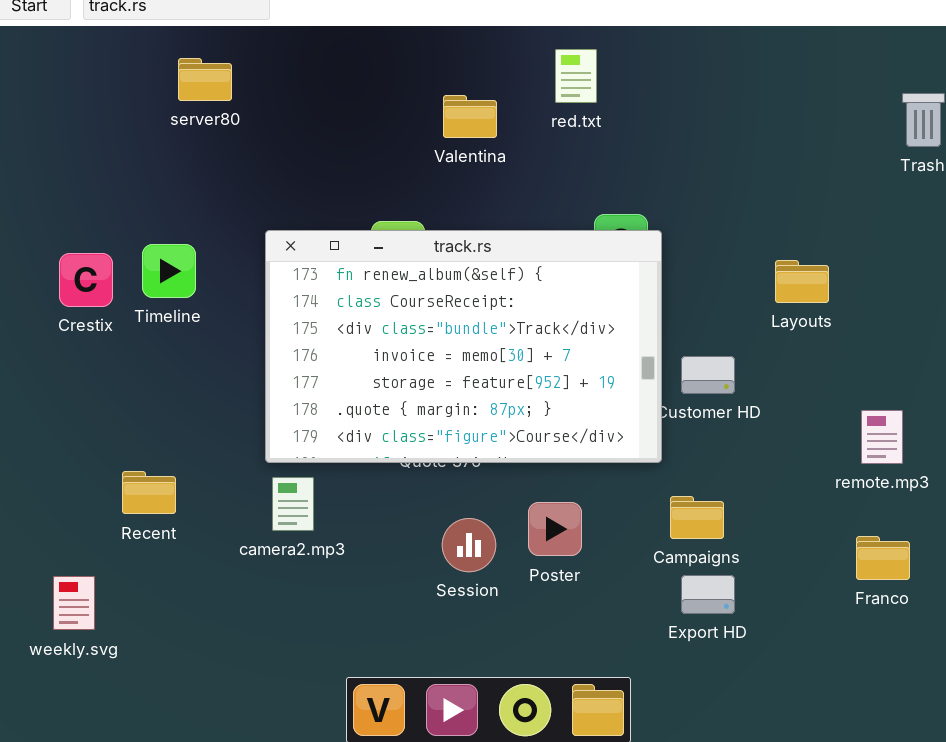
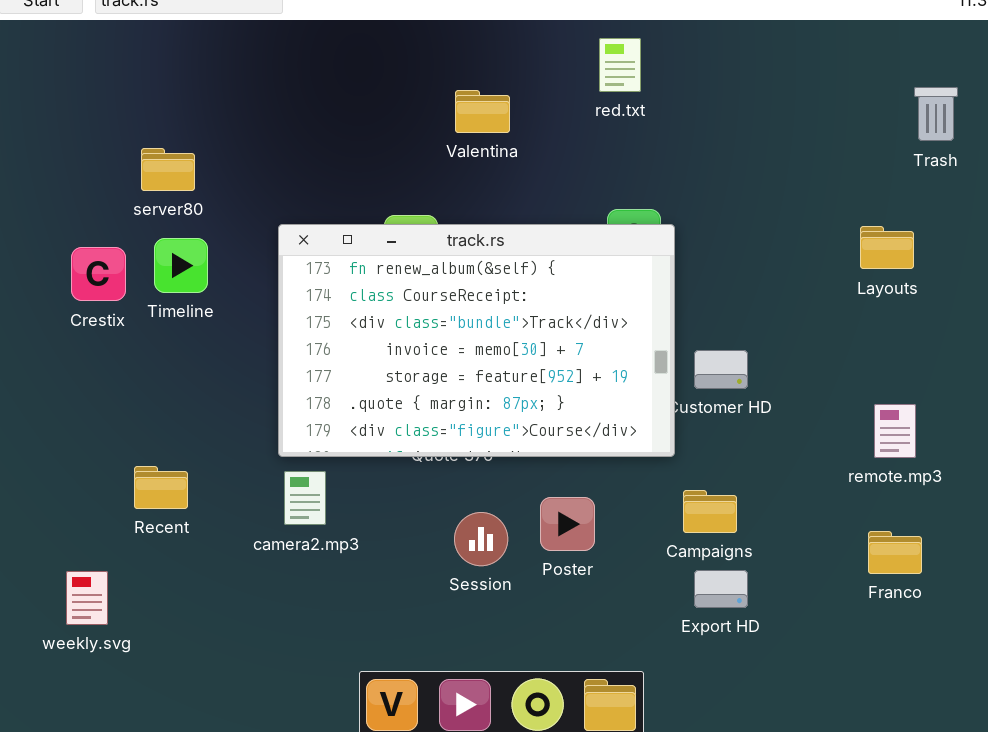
red.txt: [555,49,597,103] -> [599,38,641,92], moved
server80: [178,58,232,101] -> [141,148,195,191], moved
Layouts: [775,260,829,303] -> [860,226,914,269], moved

